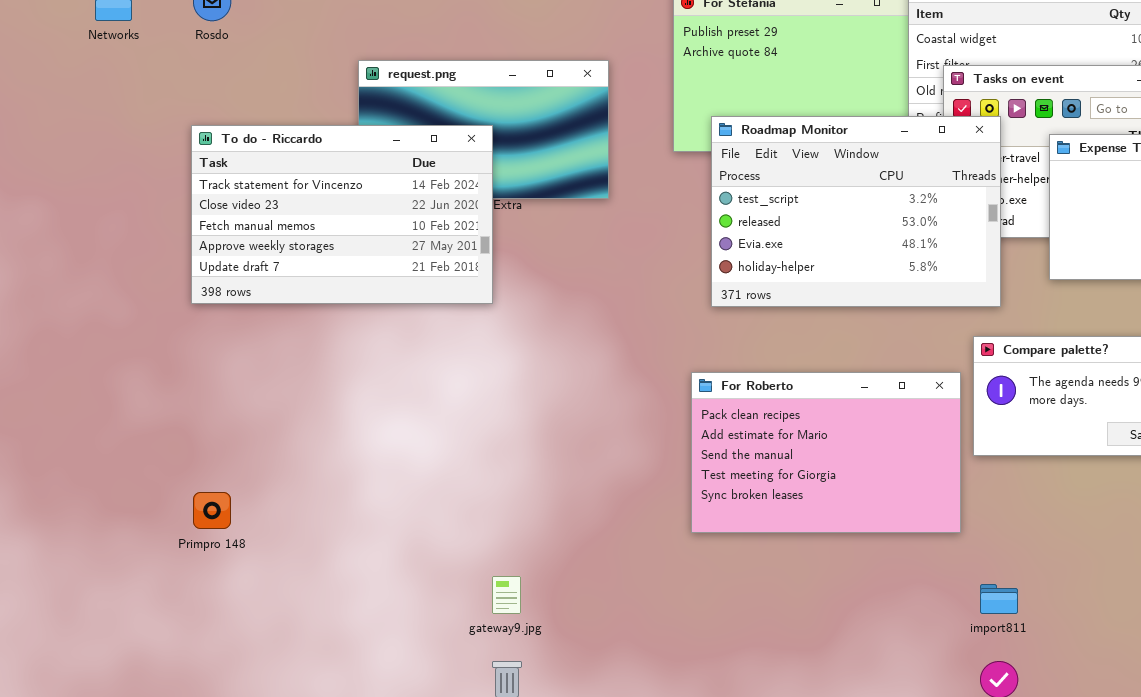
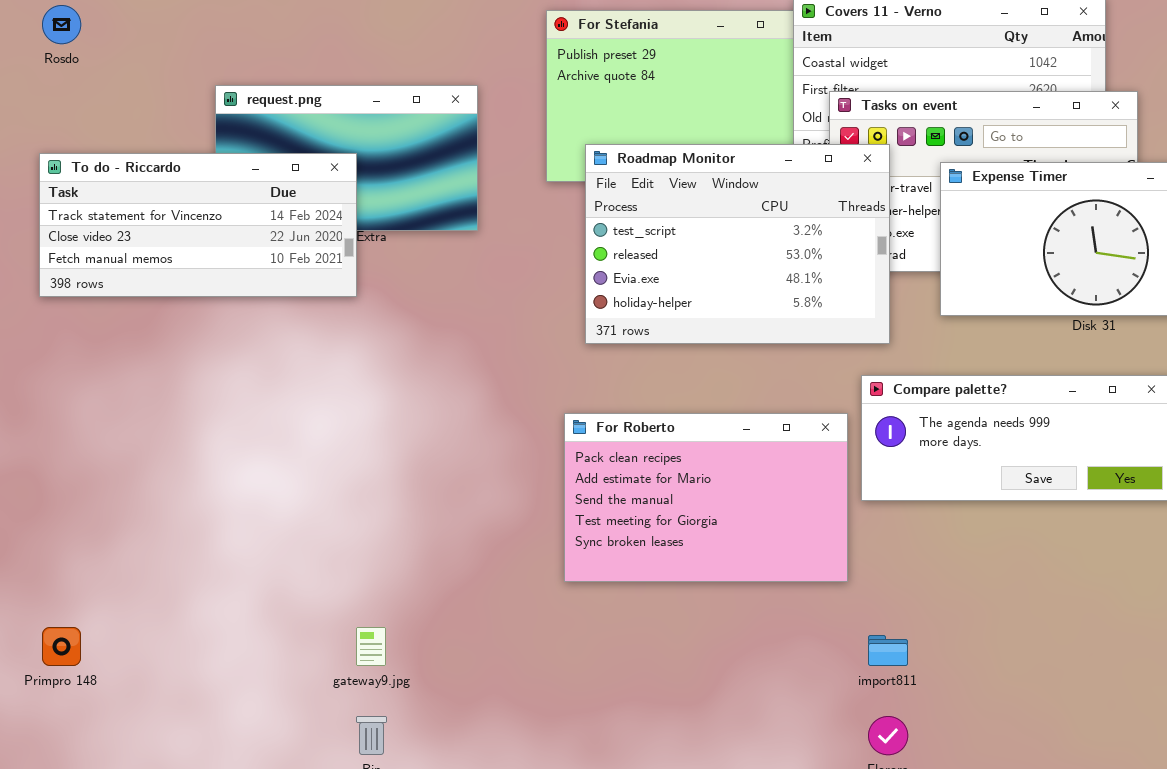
To do - Riccardo: [191,125,493,304] -> [39,153,357,297], resized
Primpro 148: [193,492,231,529] -> [42,627,81,666], moved

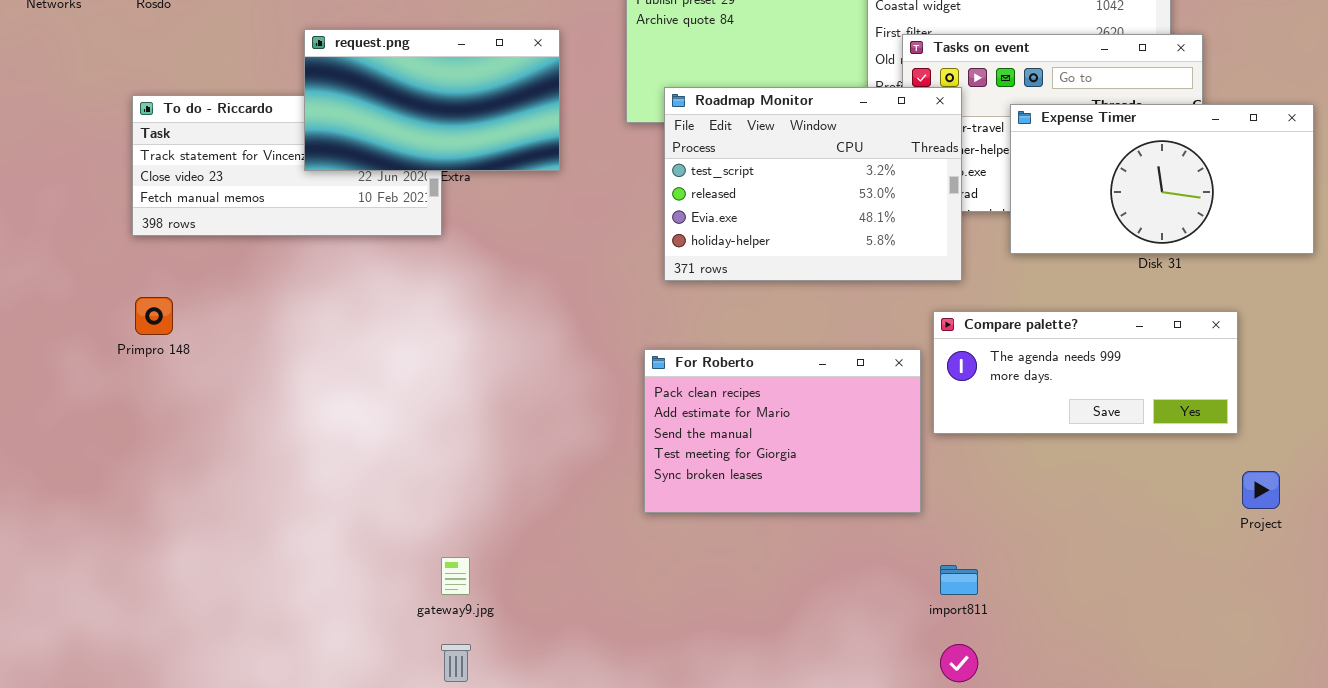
request.png: [215,85,478,231] -> [304,29,560,171], raised
Primpro 148: [42,627,81,666] -> [135,297,173,335], moved

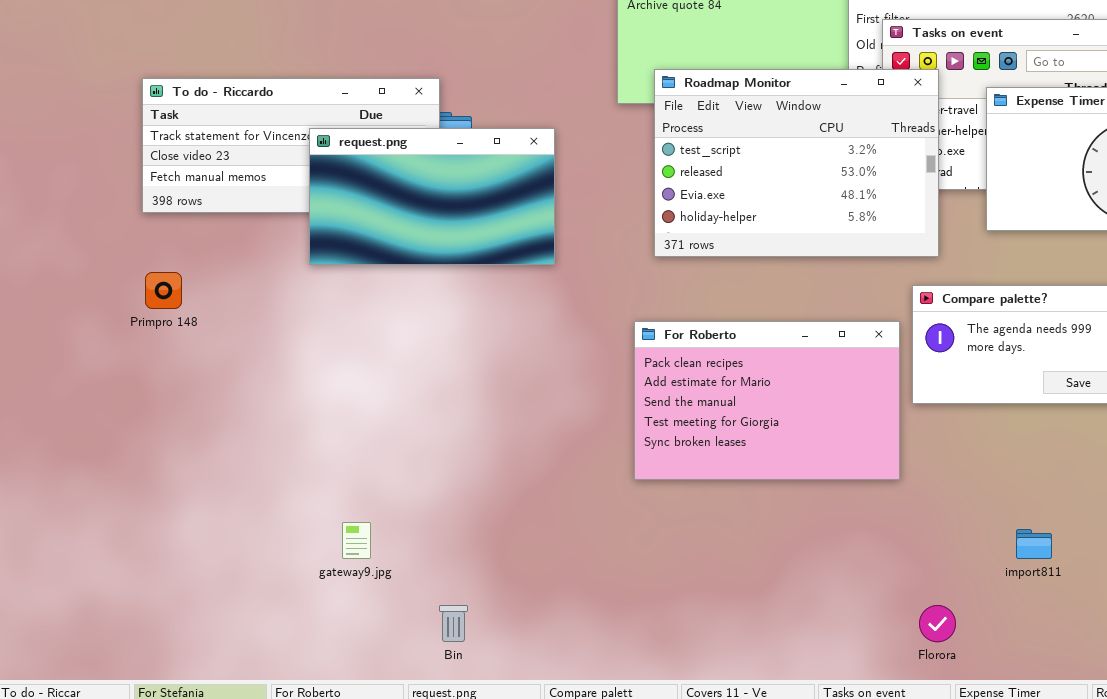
request.png: [304,29,560,171] -> [309,128,555,265], moved
gateway9.jpg: [441,557,470,595] -> [342,522,371,559], moved
import811: [940,565,978,595] -> [1016,529,1052,559], moved

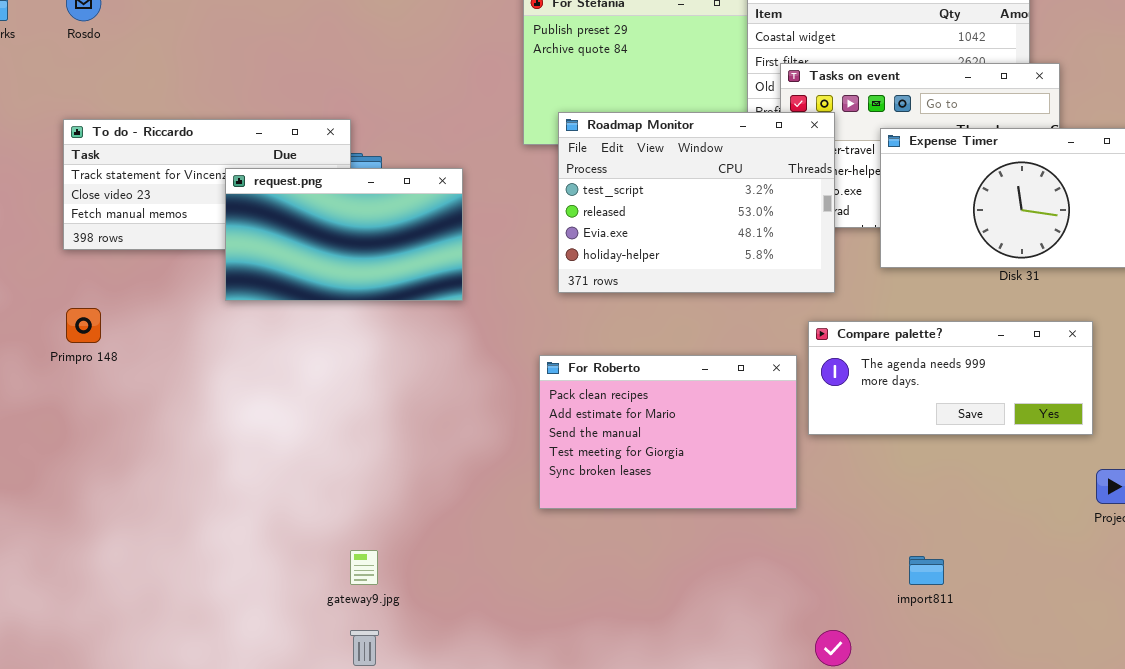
gateway9.jpg: [342,522,371,559] -> [350,550,378,585], moved

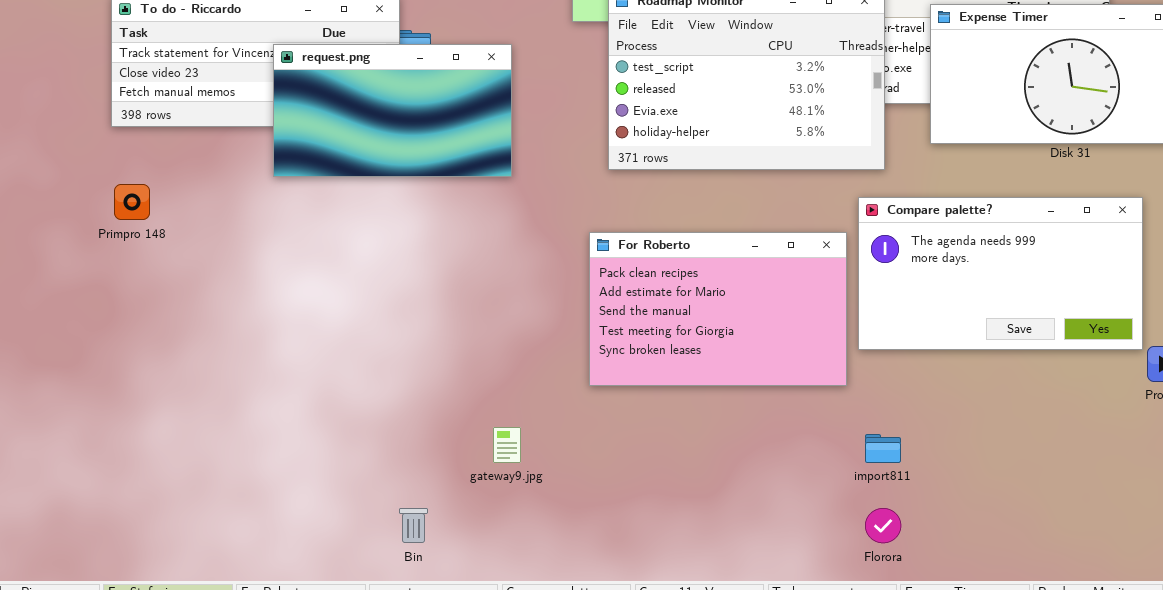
Compare palette?: [808,321,1093,435] -> [858,197,1143,350], resized
gateway9.jpg: [350,550,378,585] -> [493,427,521,463], moved
import811: [909,556,944,585] -> [865,434,901,463], moved

